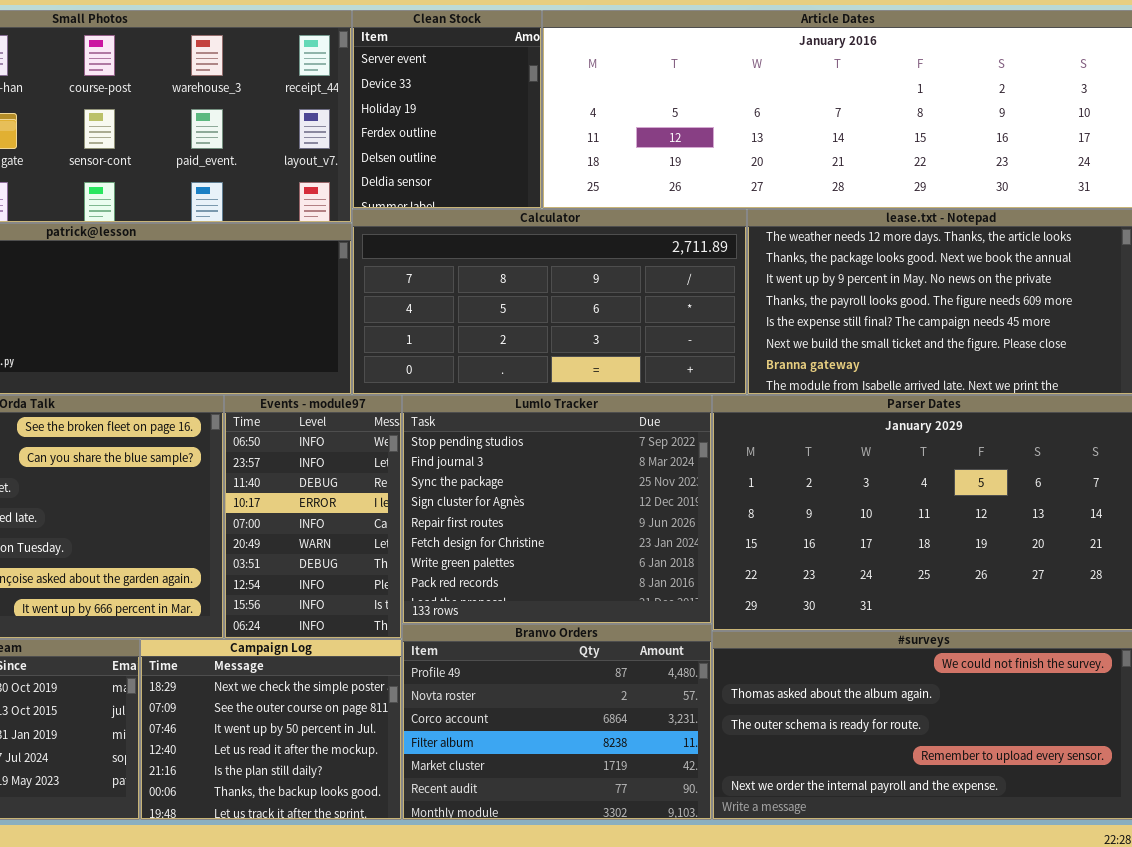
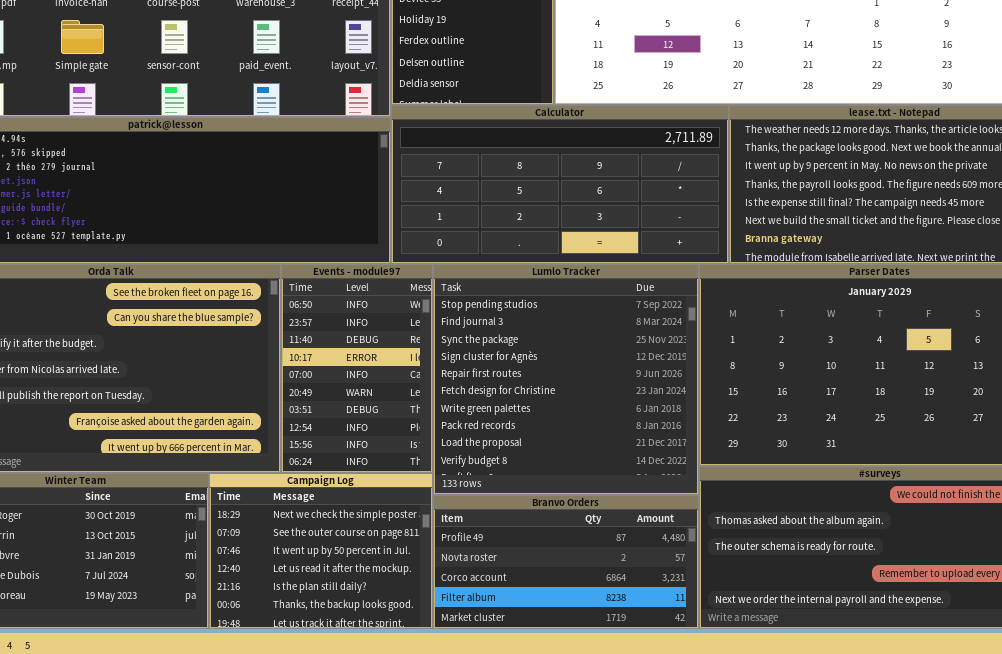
Lumlo Tracker: [402,395,712,624] -> [433,264,699,495], resized
Branvo Orders: [402,624,712,820] -> [433,495,699,629], resized

